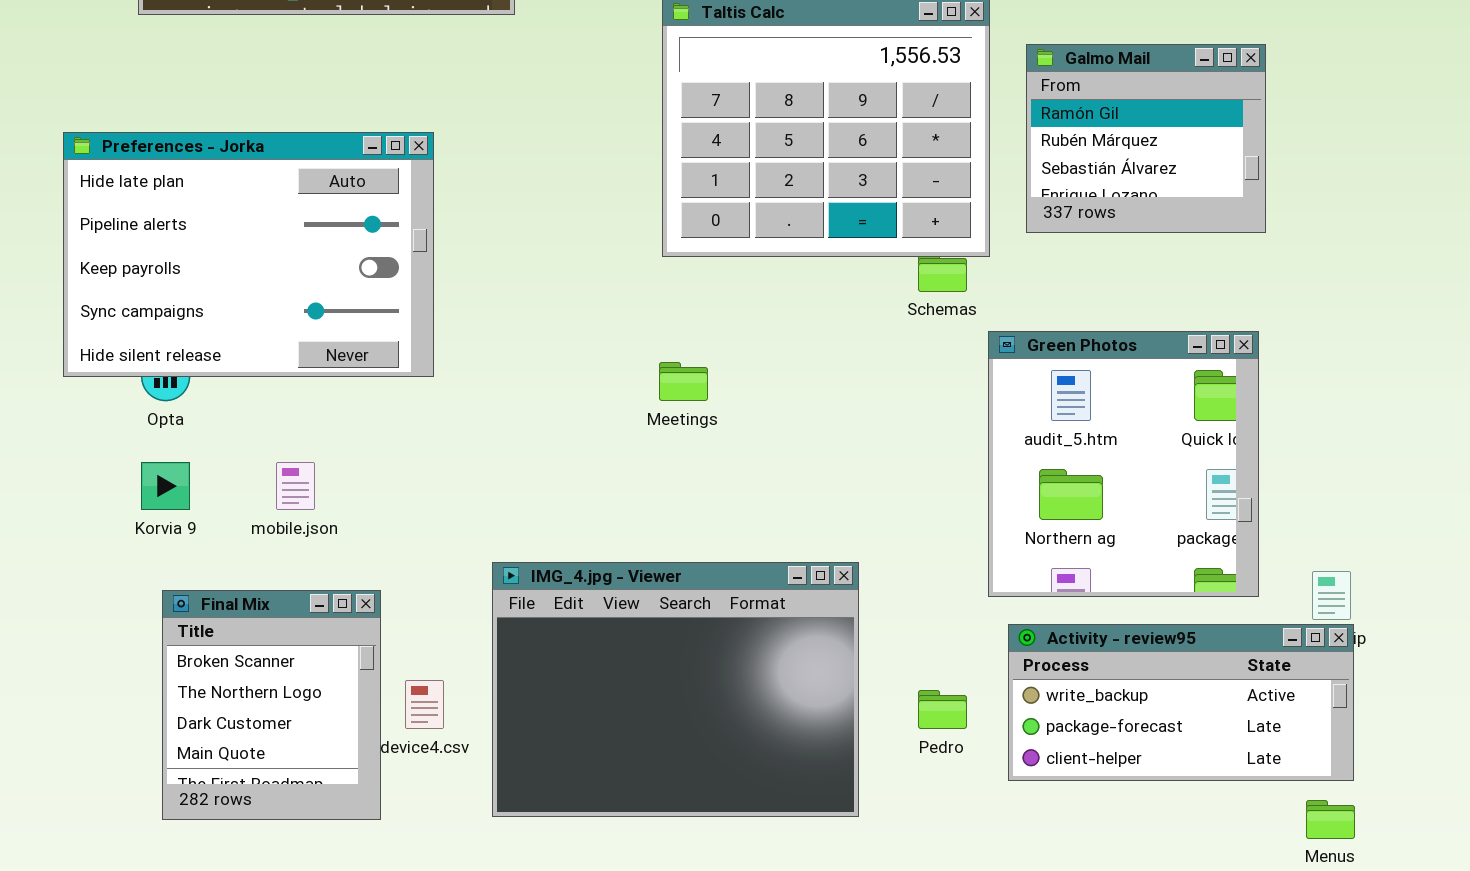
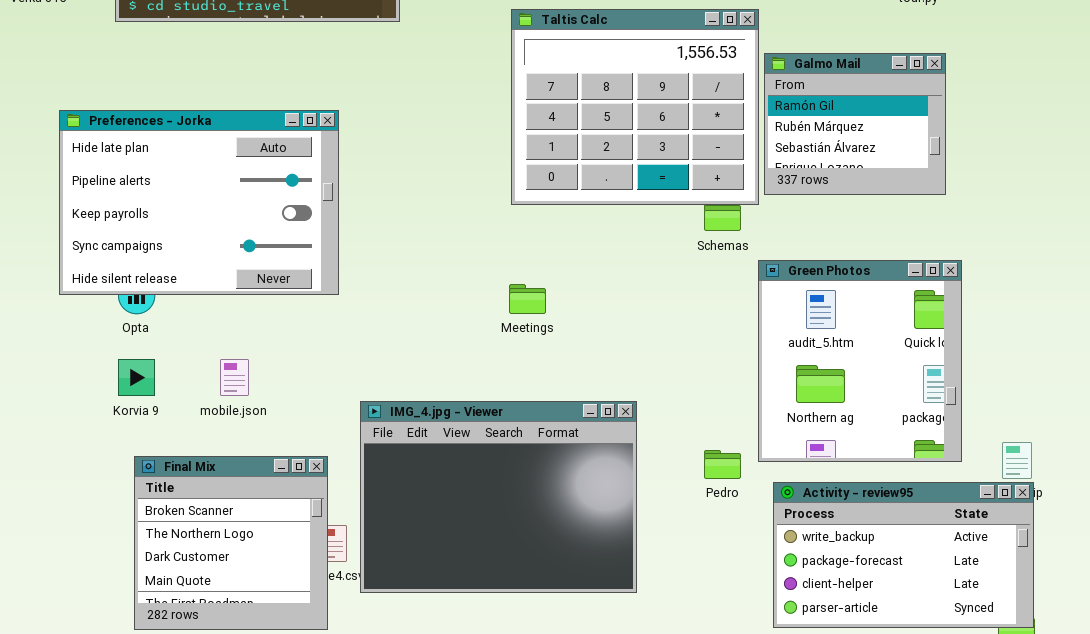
Galmo Mail: [1026,44,1266,233] -> [764,53,946,195], moved
IMG_4.jpg - Viewer: [492,562,859,817] -> [360,401,637,593], moved
Final Mix: [162,590,381,820] -> [134,456,328,630], resized
Activity - review95: [1008,624,1354,781] -> [773,482,1034,628], resized
Pedro: [918,690,967,729] -> [704,450,741,479], moved

